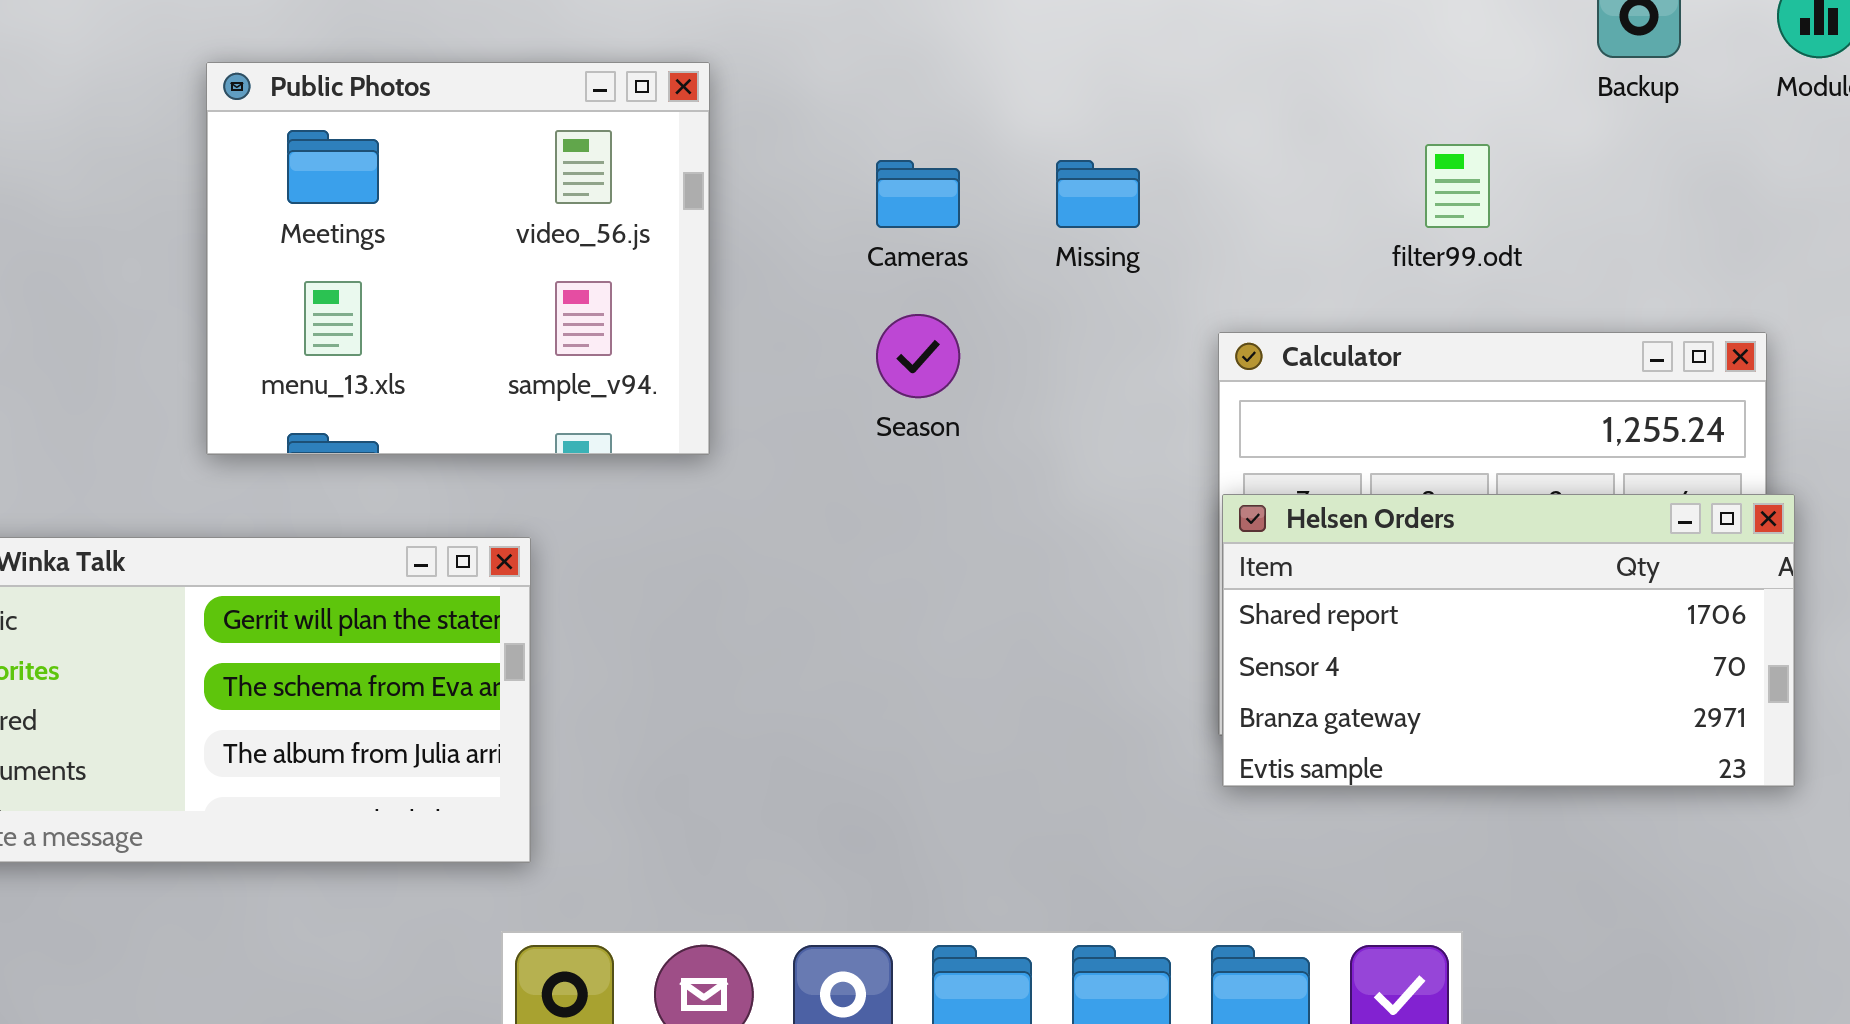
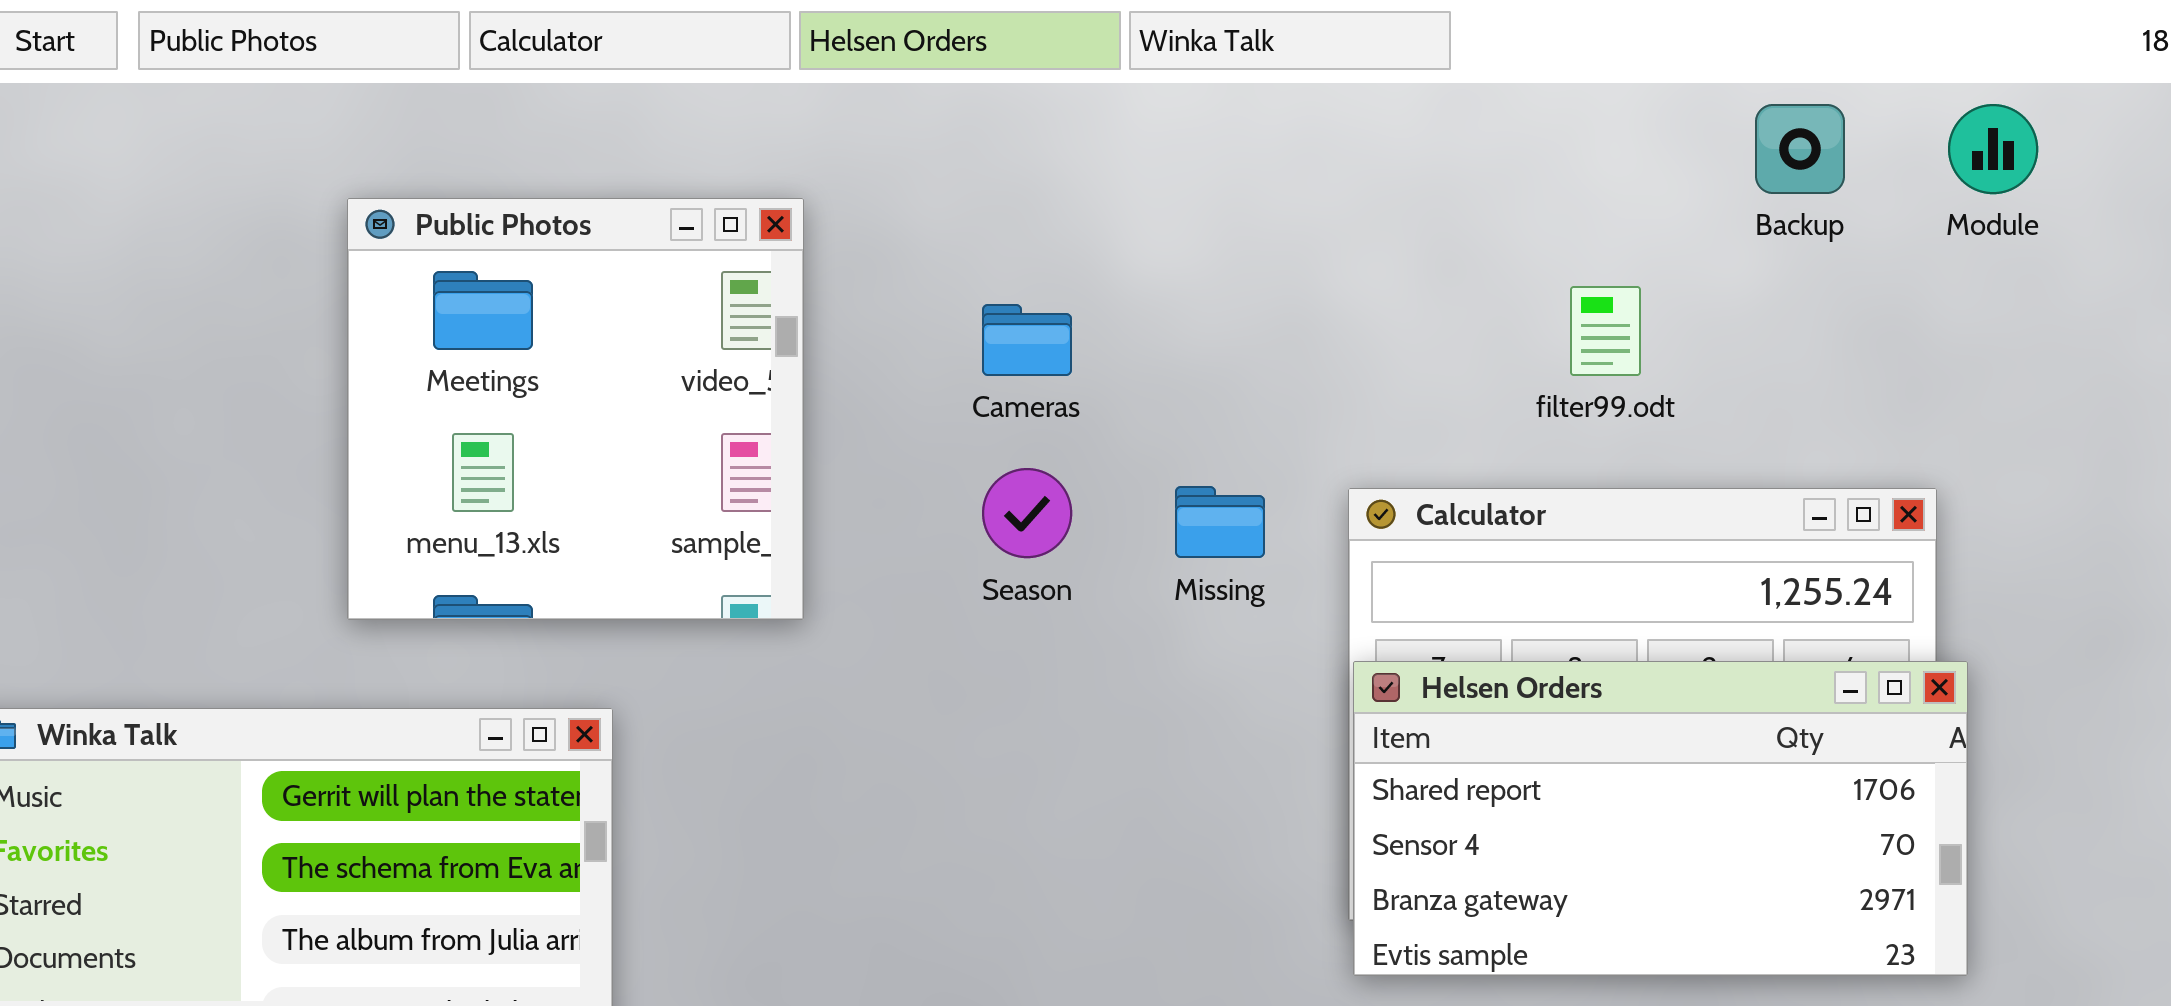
Public Photos: [206,62,710,455] -> [347,198,804,620], resized
Missing: [1056,160,1140,228] -> [1175,486,1265,558], moved

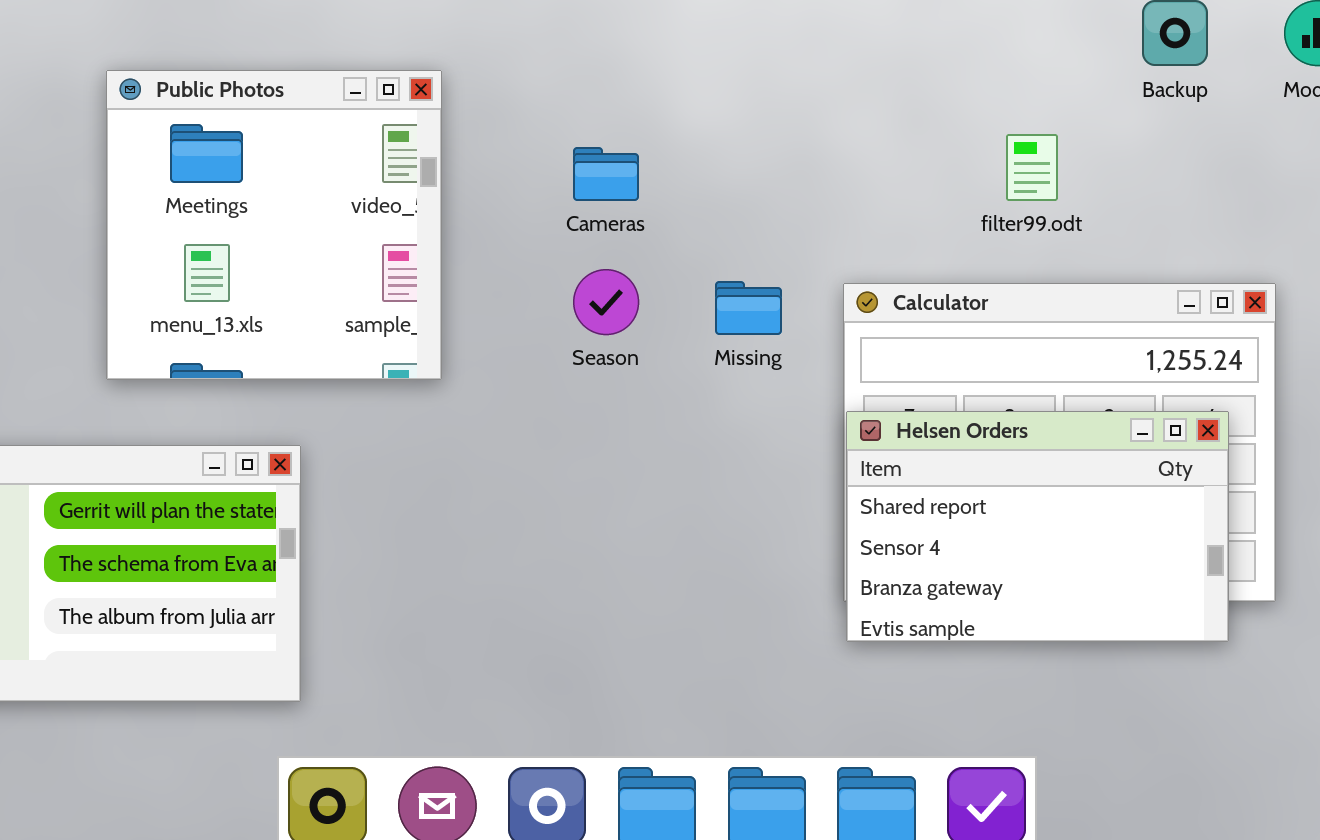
Helsen Orders: [1353,661,1968,976] -> [846,411,1229,642], resized

